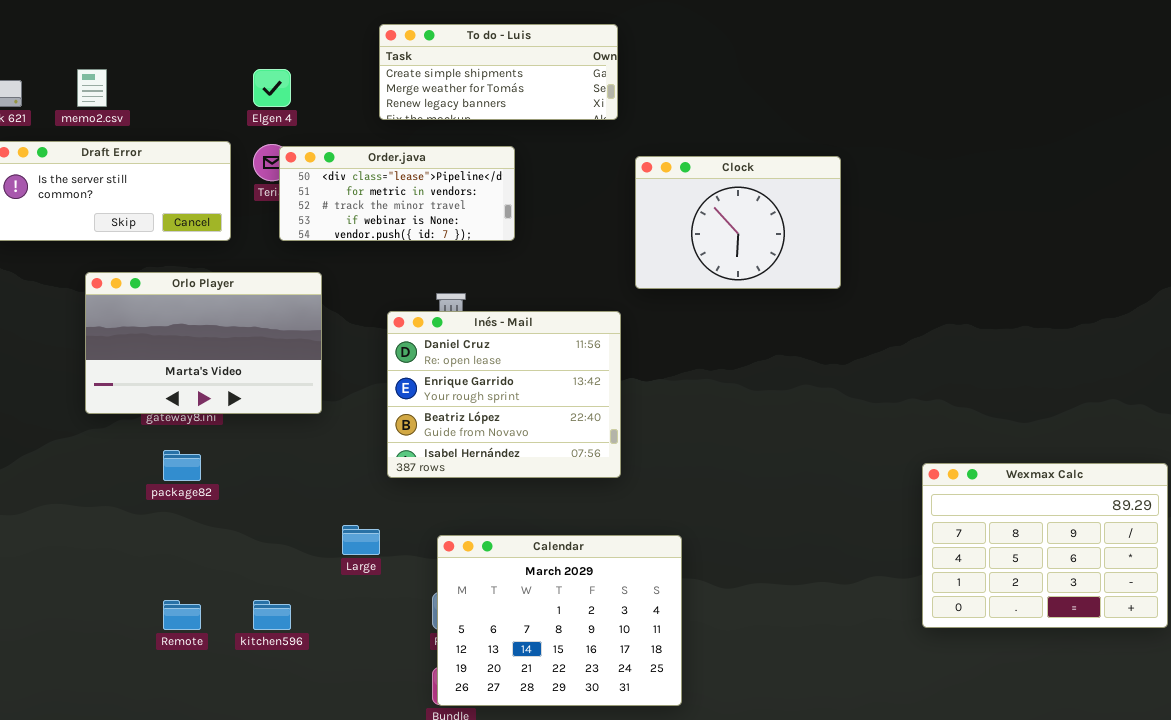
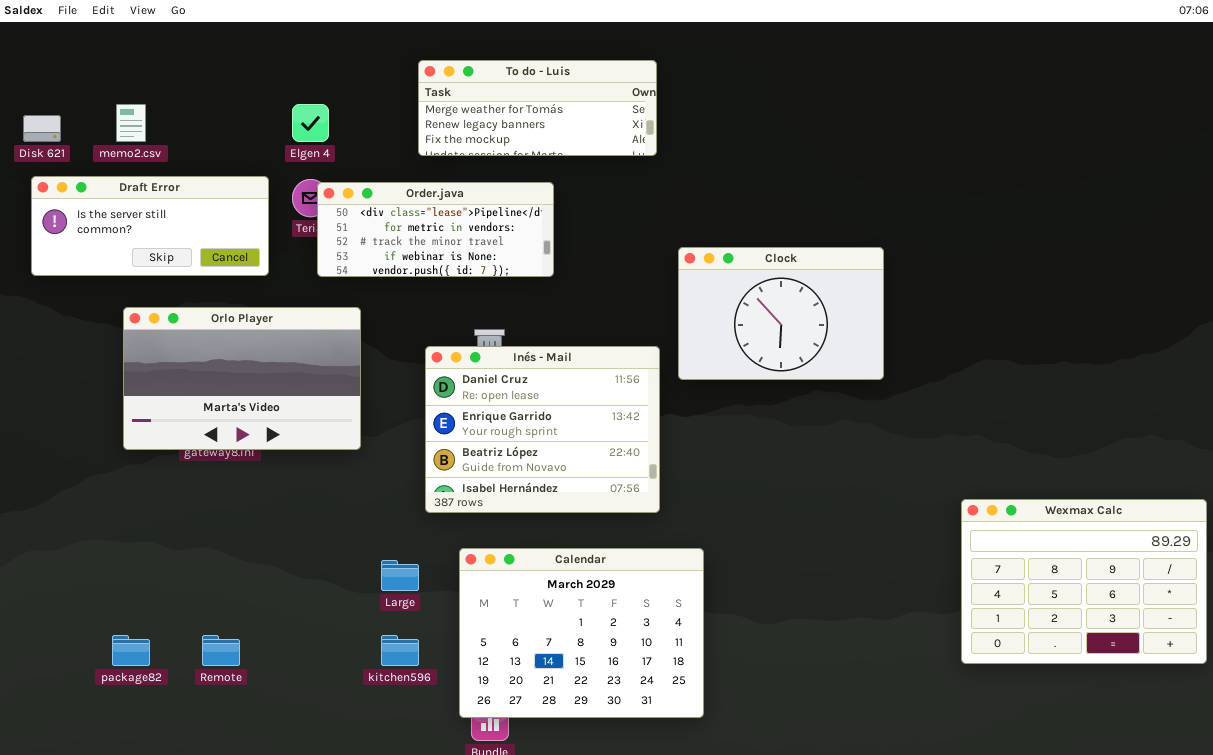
To do - Luis: [379,24,618,120] -> [418,60,657,156], scrolled down 1 row
Clock: [635,156,841,289] -> [678,247,884,380], moved
package82: [163,450,201,481] -> [112,635,150,666], moved
Calendar: [437,535,682,706] -> [459,548,704,718], moved
kitchen596: [253,600,291,630] -> [381,635,419,666], moved

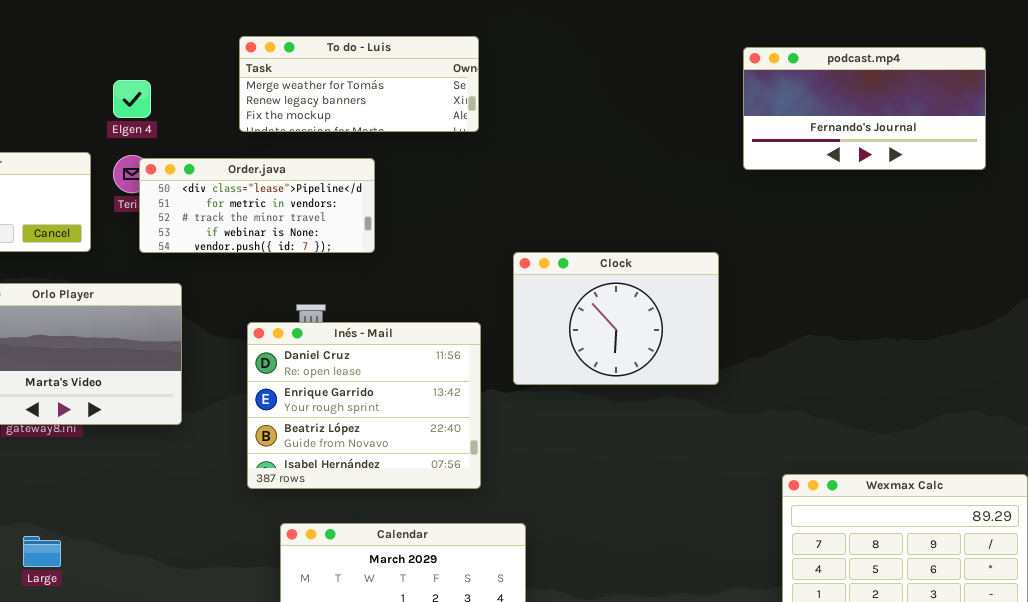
podcast.mp4: none -> [743,47,986,170], opened
Clock: [678,247,884,380] -> [513,252,719,385], moved
Large: [381,560,419,591] -> [23,536,61,567], moved

